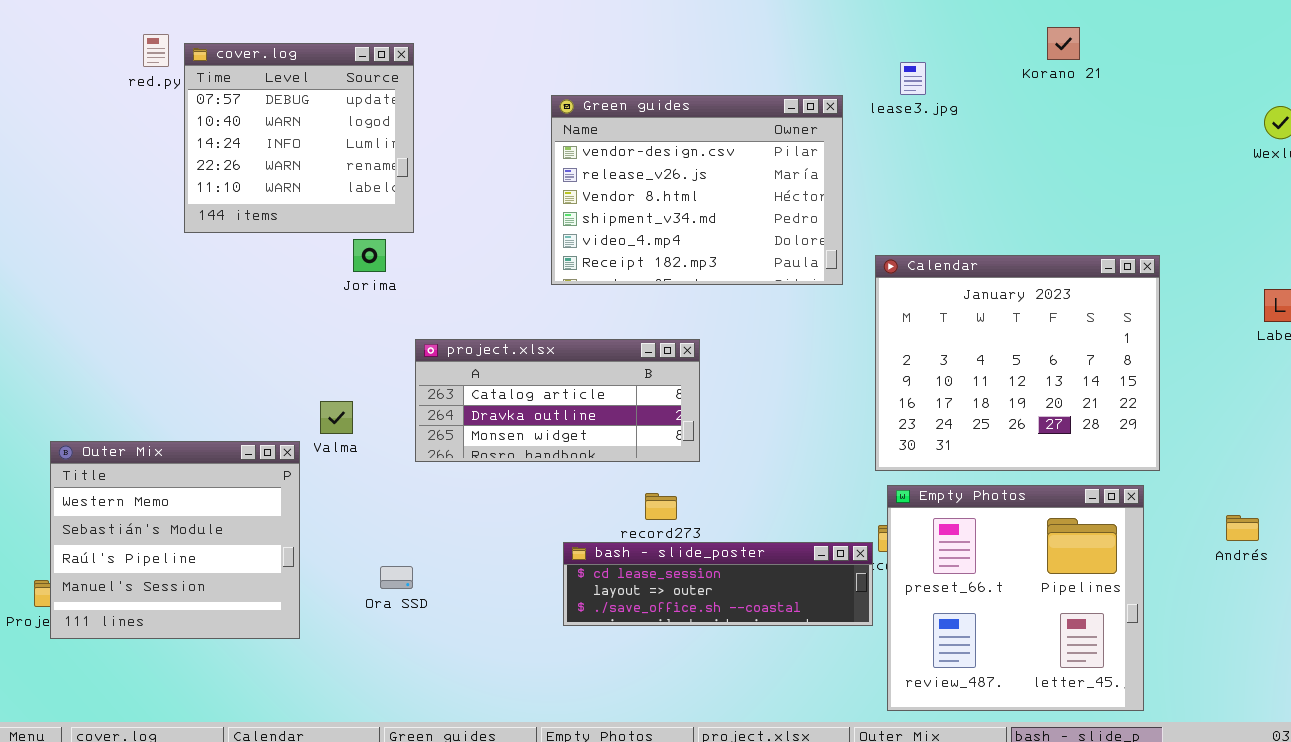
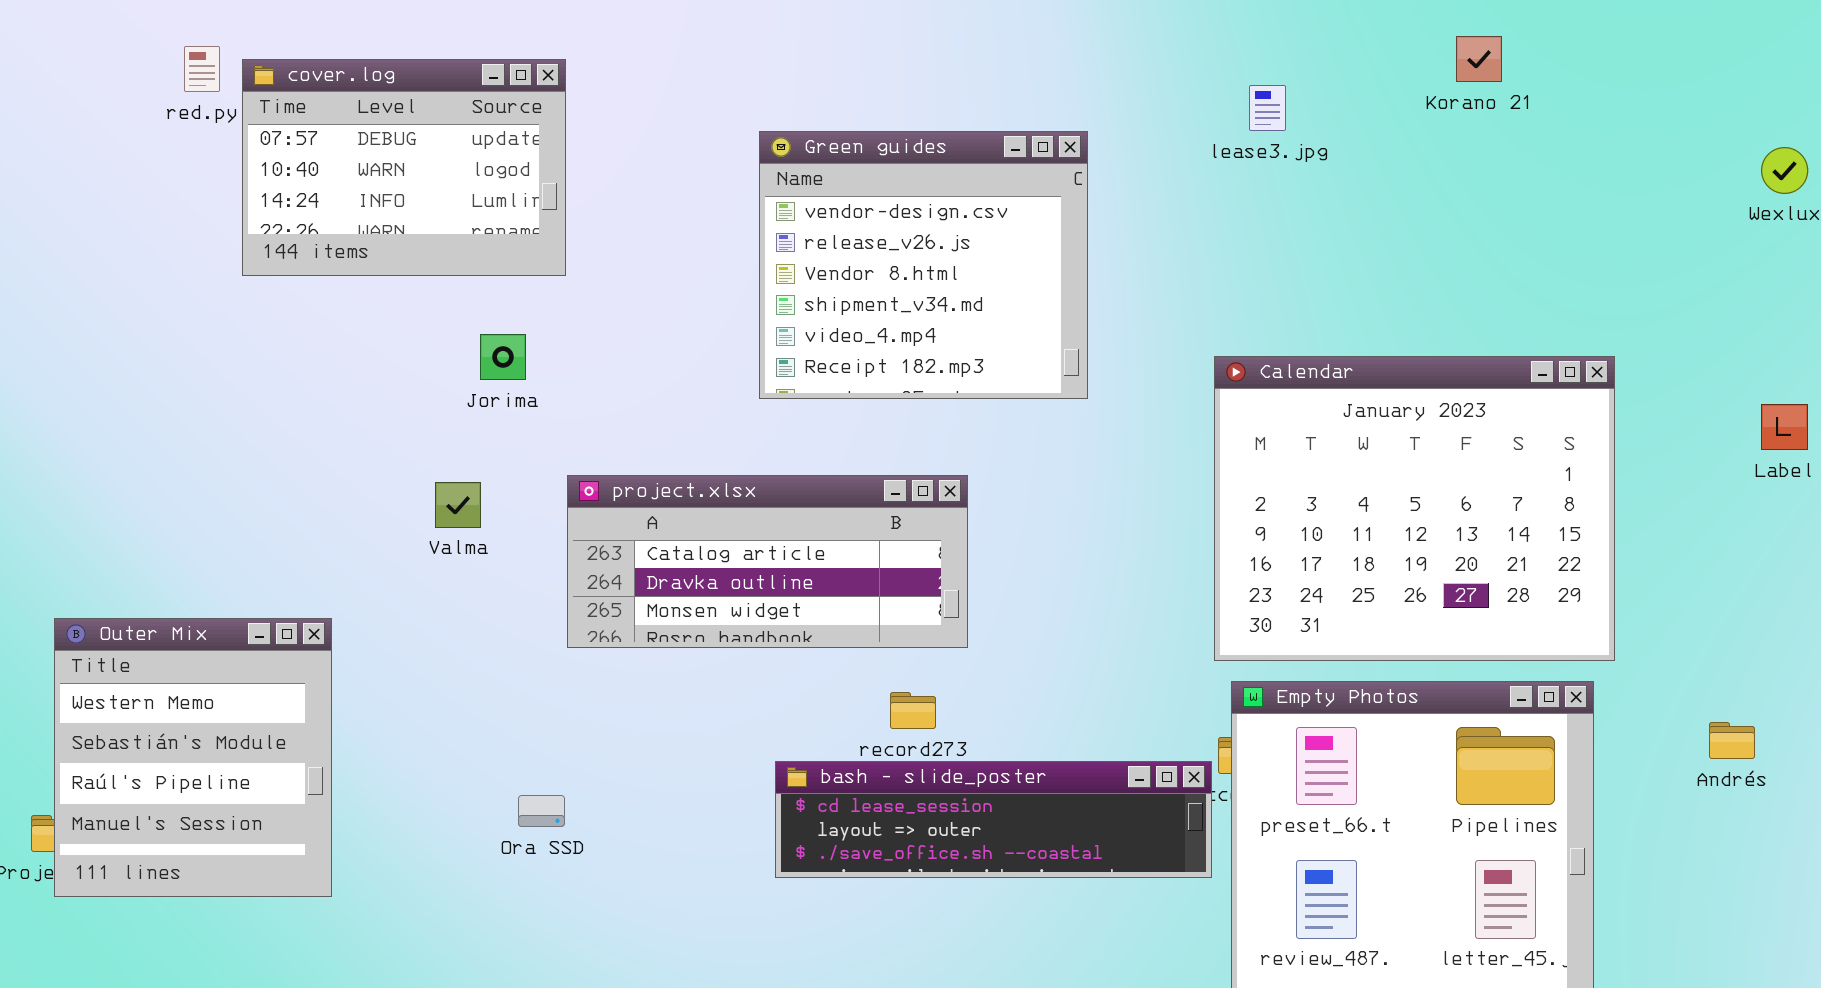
cover.log: [184,43,414,233] -> [242,59,566,276], resized
Green guides: [551,95,843,285] -> [759,131,1088,399], resized
Valma: [320,401,353,434] -> [435,482,481,528], moved
Outer Mix: [50,441,300,639] -> [54,618,332,897], resized

